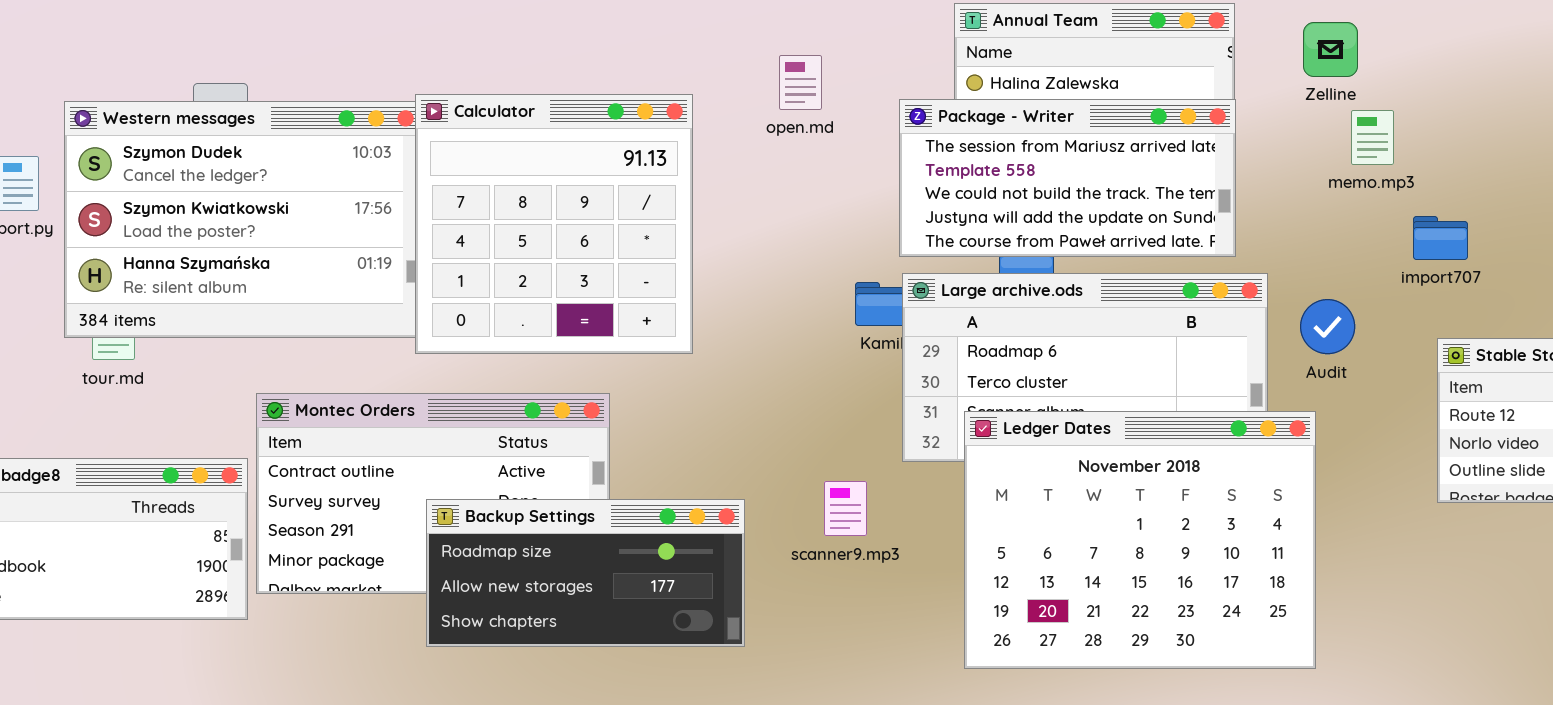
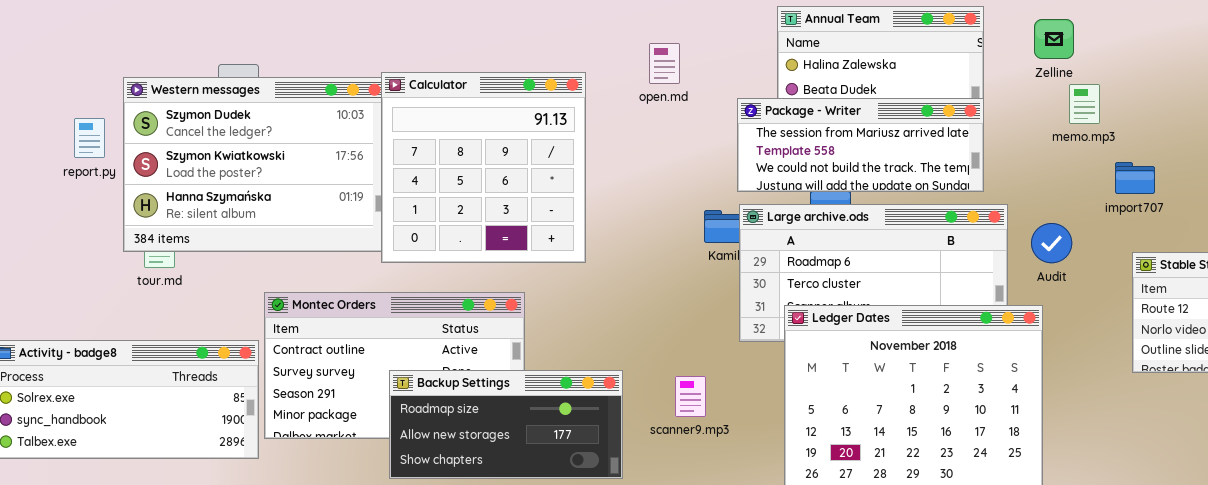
Package - Writer: [899,99,1236,257] -> [737,98,984,192], resized
scanner9.mp3: [824,481,867,536] -> [675,376,706,417], moved

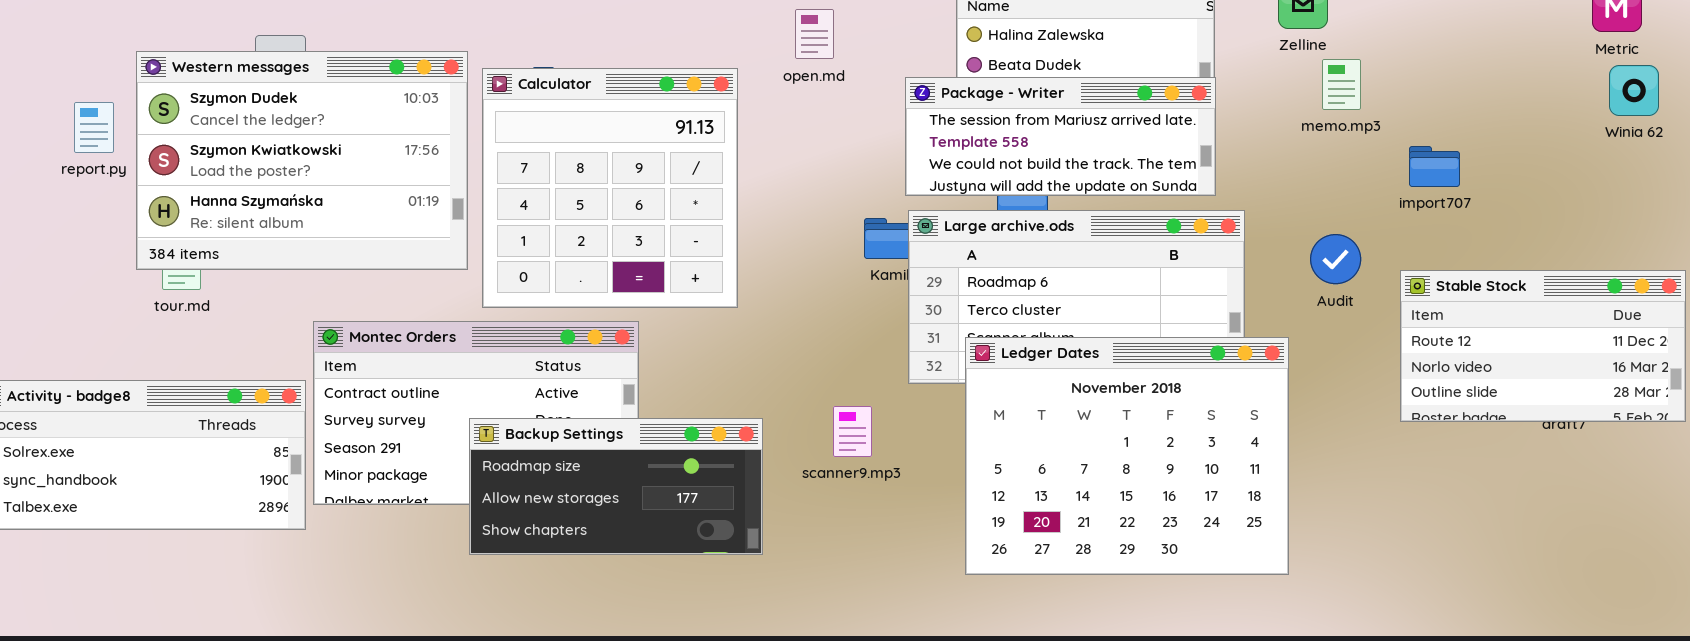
Calculator: [381,72,586,263] -> [482,68,738,308], moved
import707: [1115,162,1155,194] -> [1409,146,1460,187], moved
Audit: [1031,223,1072,263] -> [1310,234,1361,284], moved
scanner9.mp3: [675,376,706,417] -> [833,406,872,457], moved

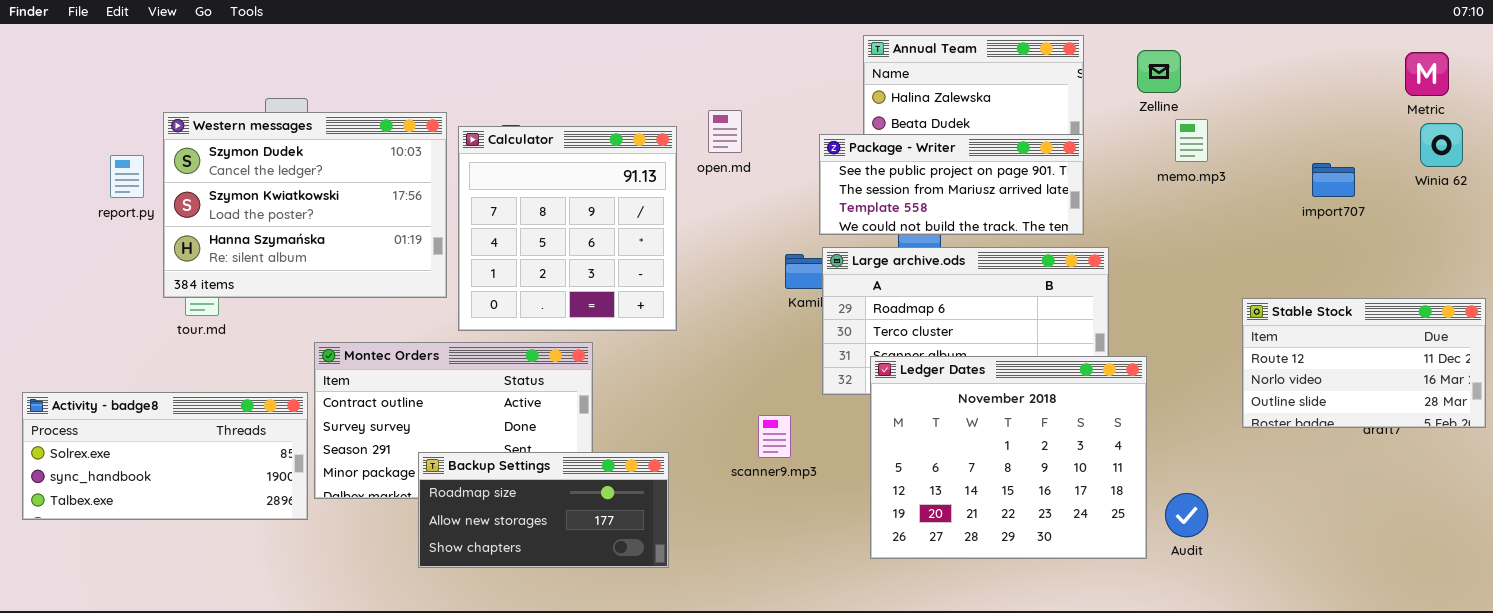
open.md: [795,9,834,59] -> [708,110,742,153], moved
Package - Writer: [905,77,1216,196] -> [819,134,1084,235], scrolled up 1 row
import707: [1409,146,1460,187] -> [1312,163,1355,197], moved
Audit: [1310,234,1361,284] -> [1165,493,1208,537], moved
Backup Settings: [469,418,763,555] -> [418,452,669,568], moved

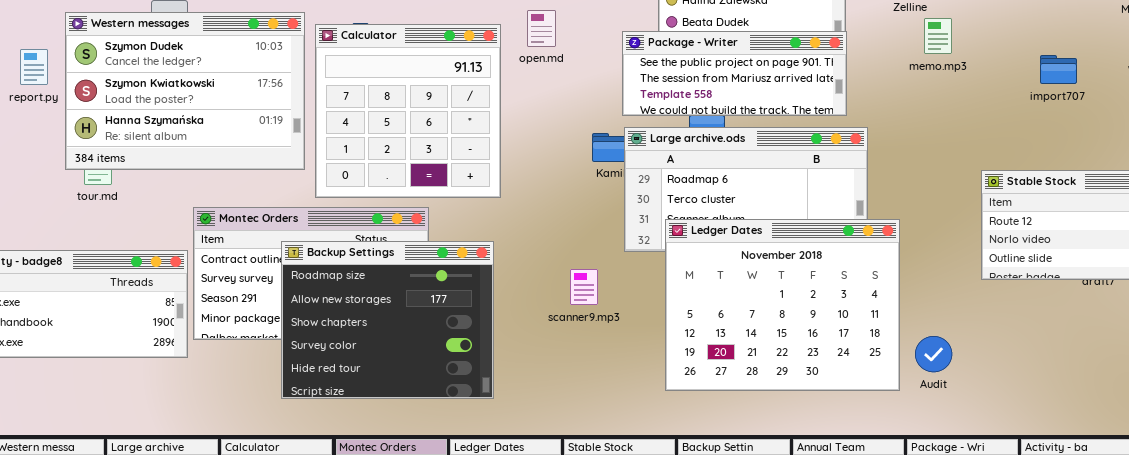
Backup Settings: [418,452,669,568] -> [281,241,494,399], resized

